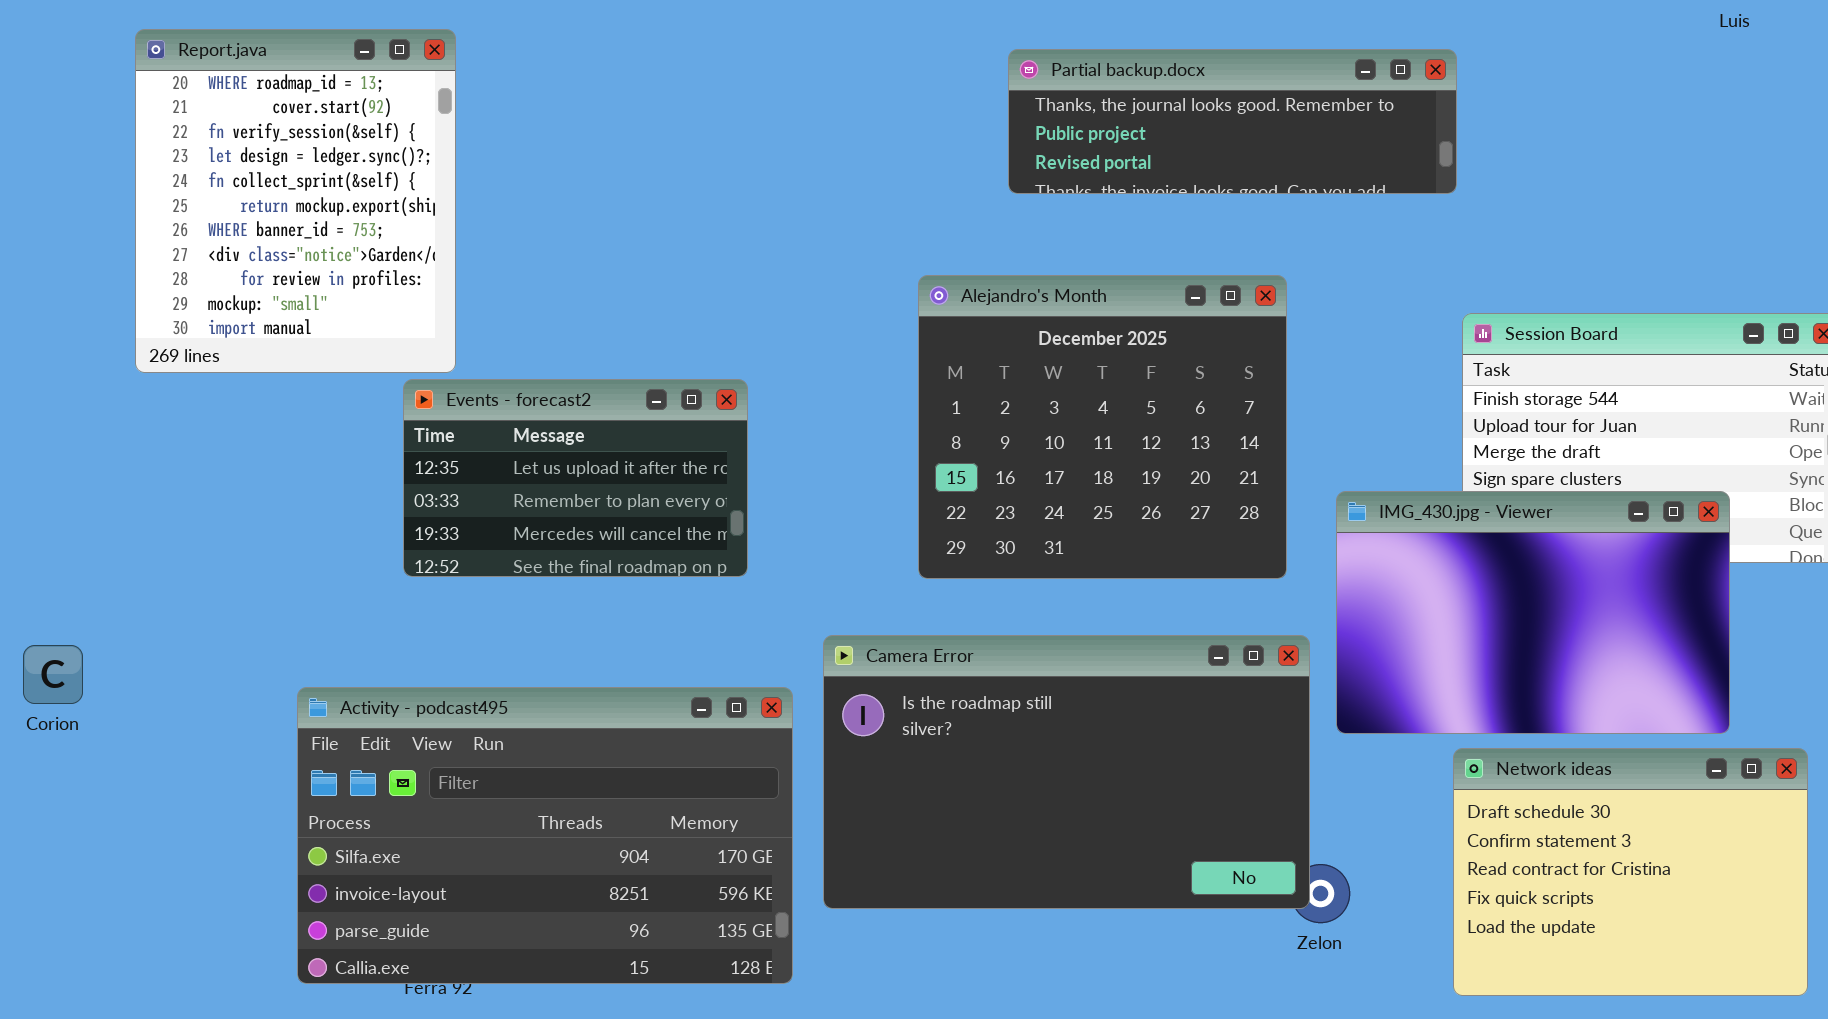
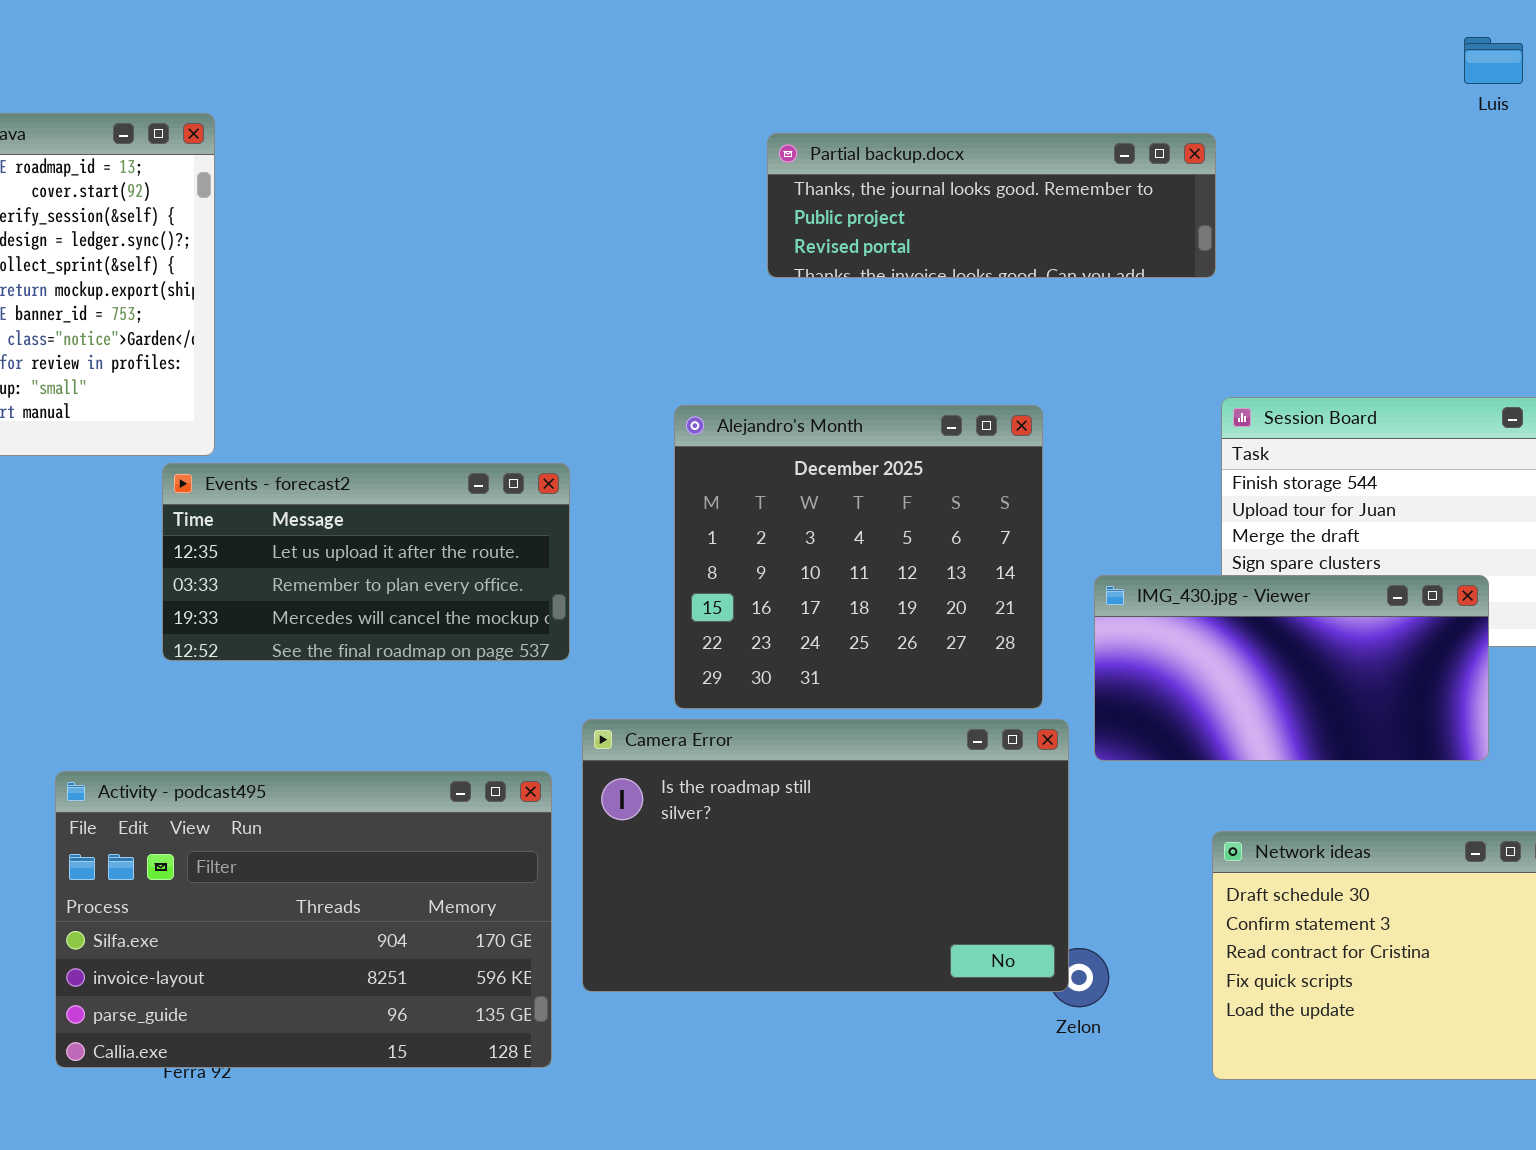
Alejandro's Month: [918,275,1287,579] -> [674,405,1043,709], moved
Events - forecast2: [403,379,748,577] -> [162,463,570,661], resized
IMG_430.jpg - Viewer: [1336,491,1730,734] -> [1094,575,1489,761], resized

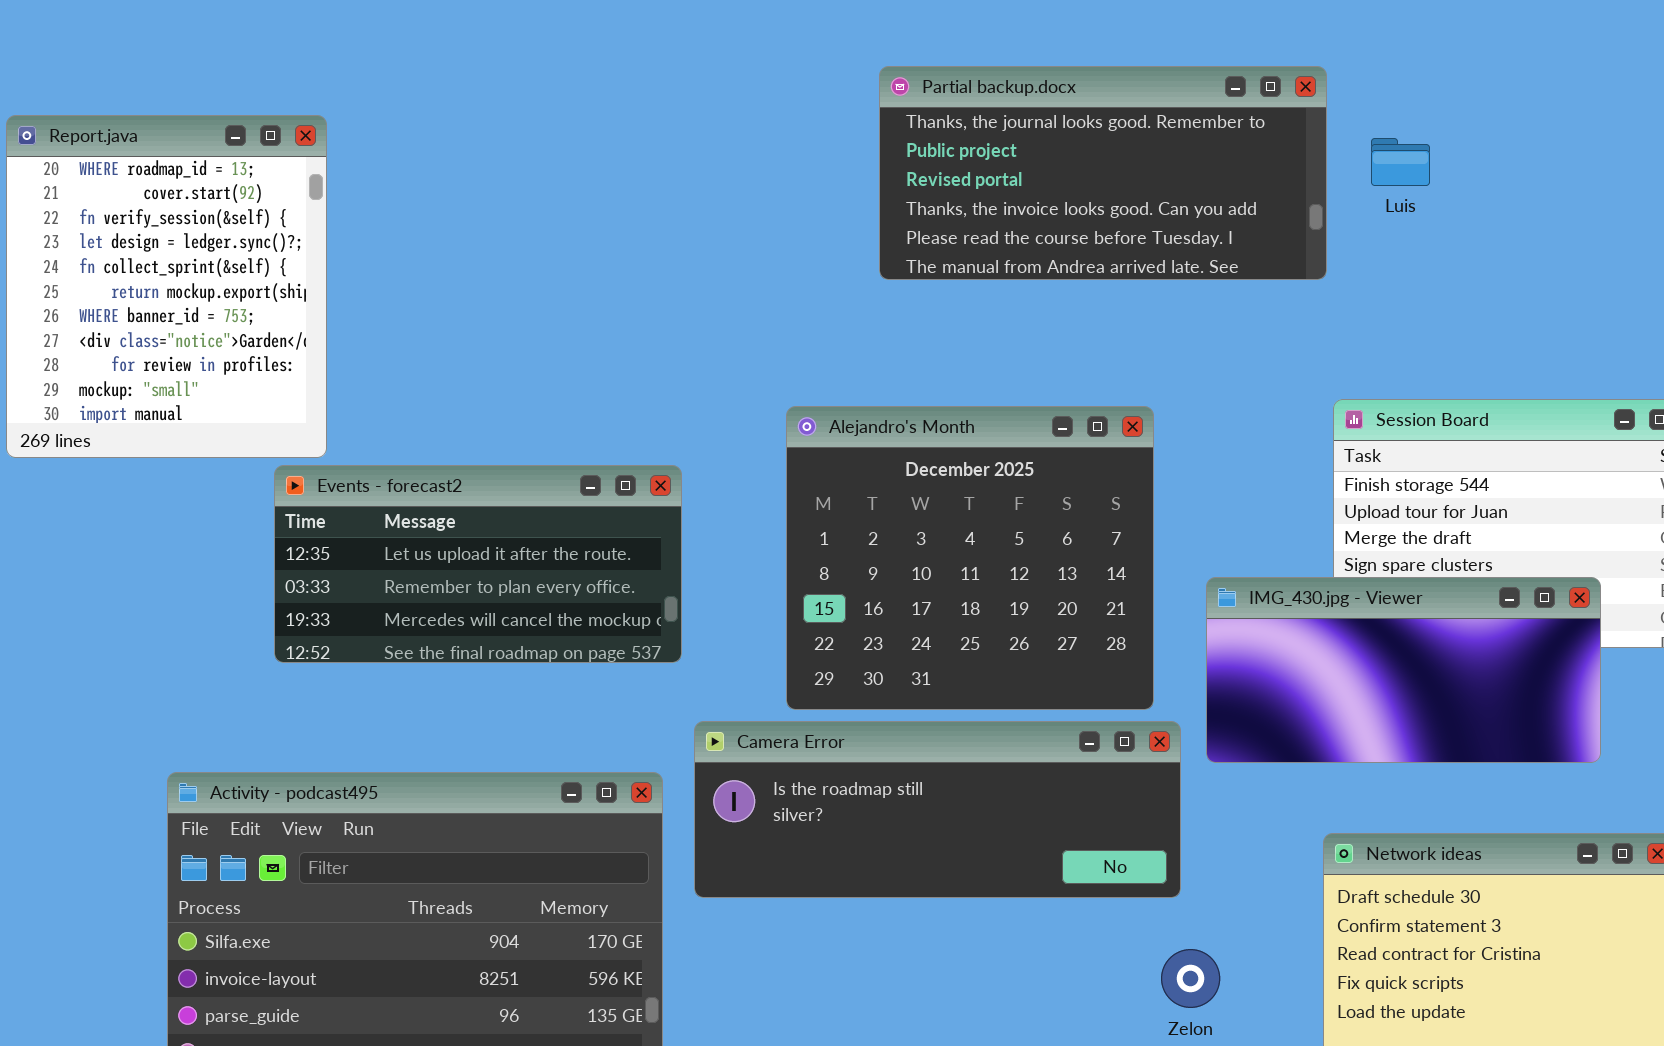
Luis: [1464,37,1523,84] -> [1371,138,1430,186], moved
Partial backup.docx: [767,133,1216,278] -> [879,66,1327,280], resized
Camera Error: [582,719,1069,992] -> [694,721,1181,898], resized

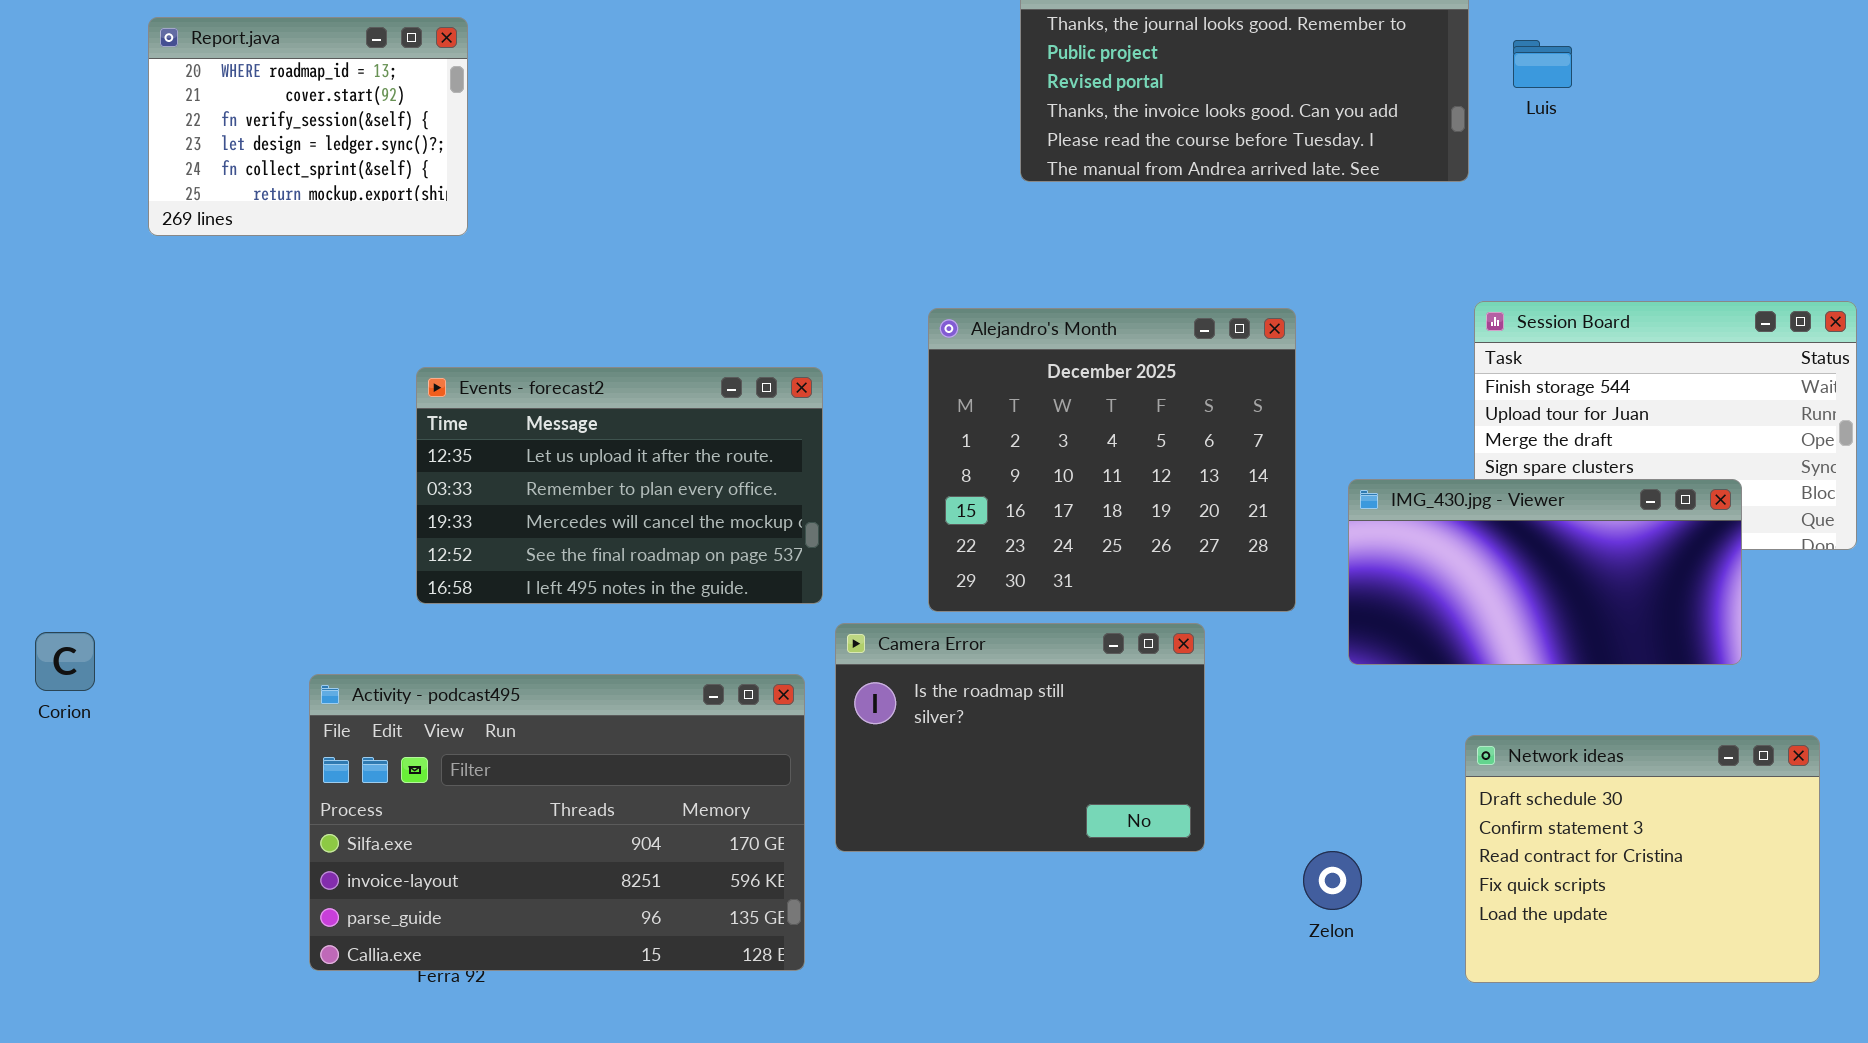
Report.java: [6,115,327,458] -> [148,17,468,236], resized
Events - forecast2: [274,465,682,663] -> [416,367,823,604], resized
Camera Error: [694,721,1181,898] -> [835,623,1205,852], resized

